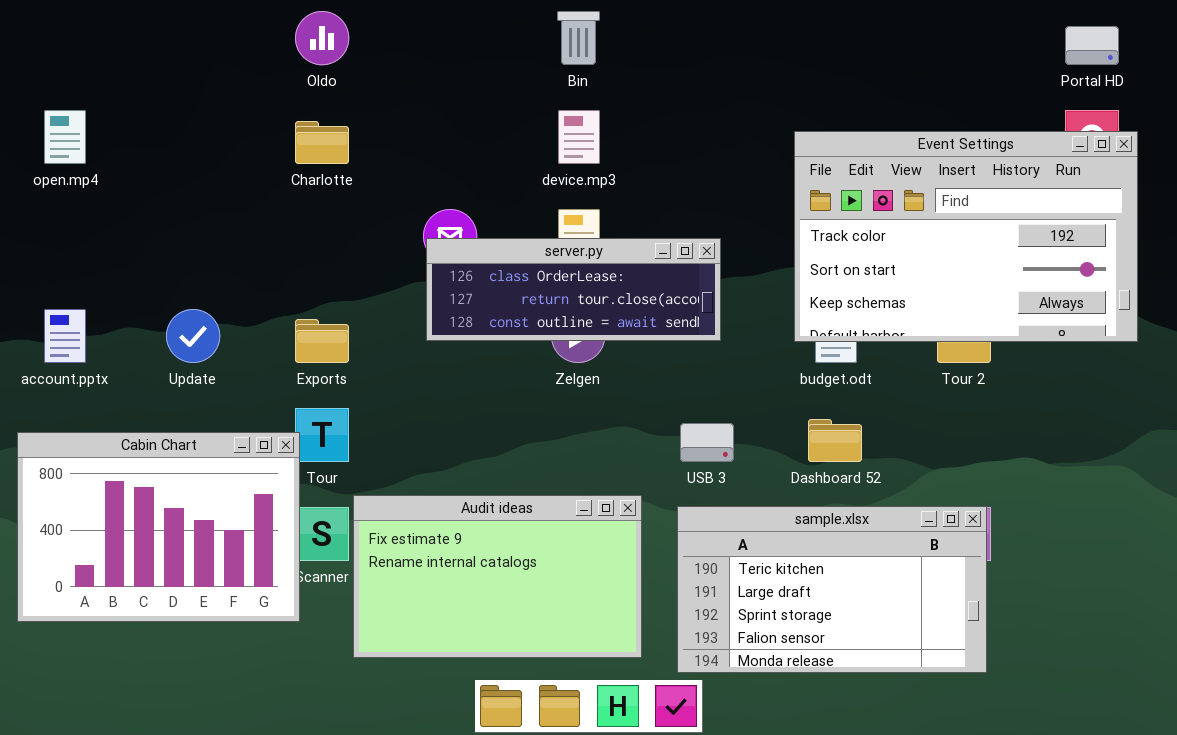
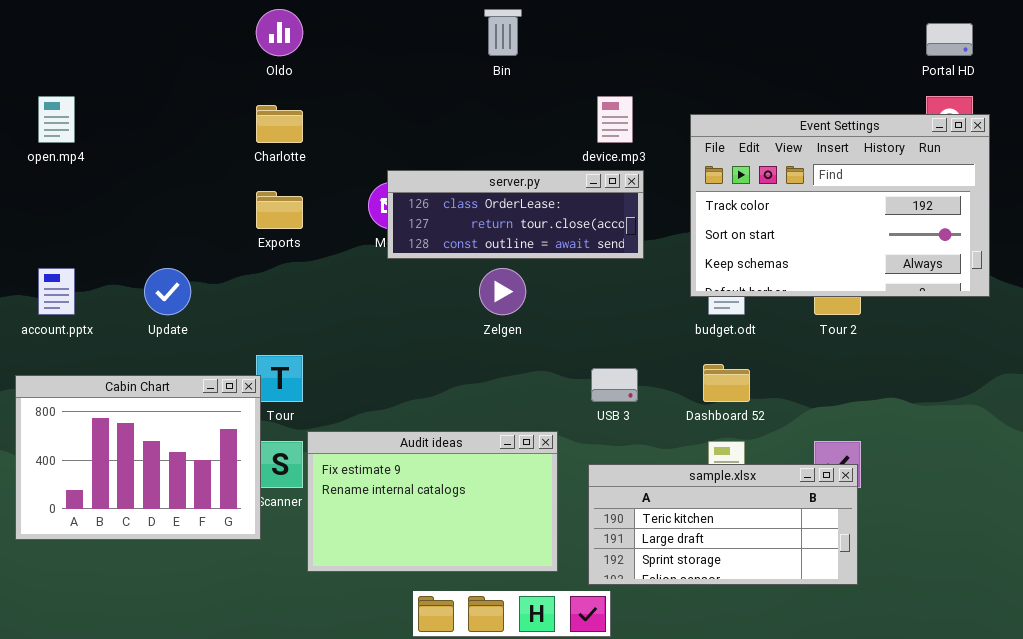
device.mp3: [558,110,600,164] -> [597,96,633,143], moved
server.py: [426,238,721,341] -> [387,170,644,259], moved
Exports: [295,319,349,363] -> [256,191,303,229], moved
sample.xlsx: [677,506,987,673] -> [588,464,858,585], resized

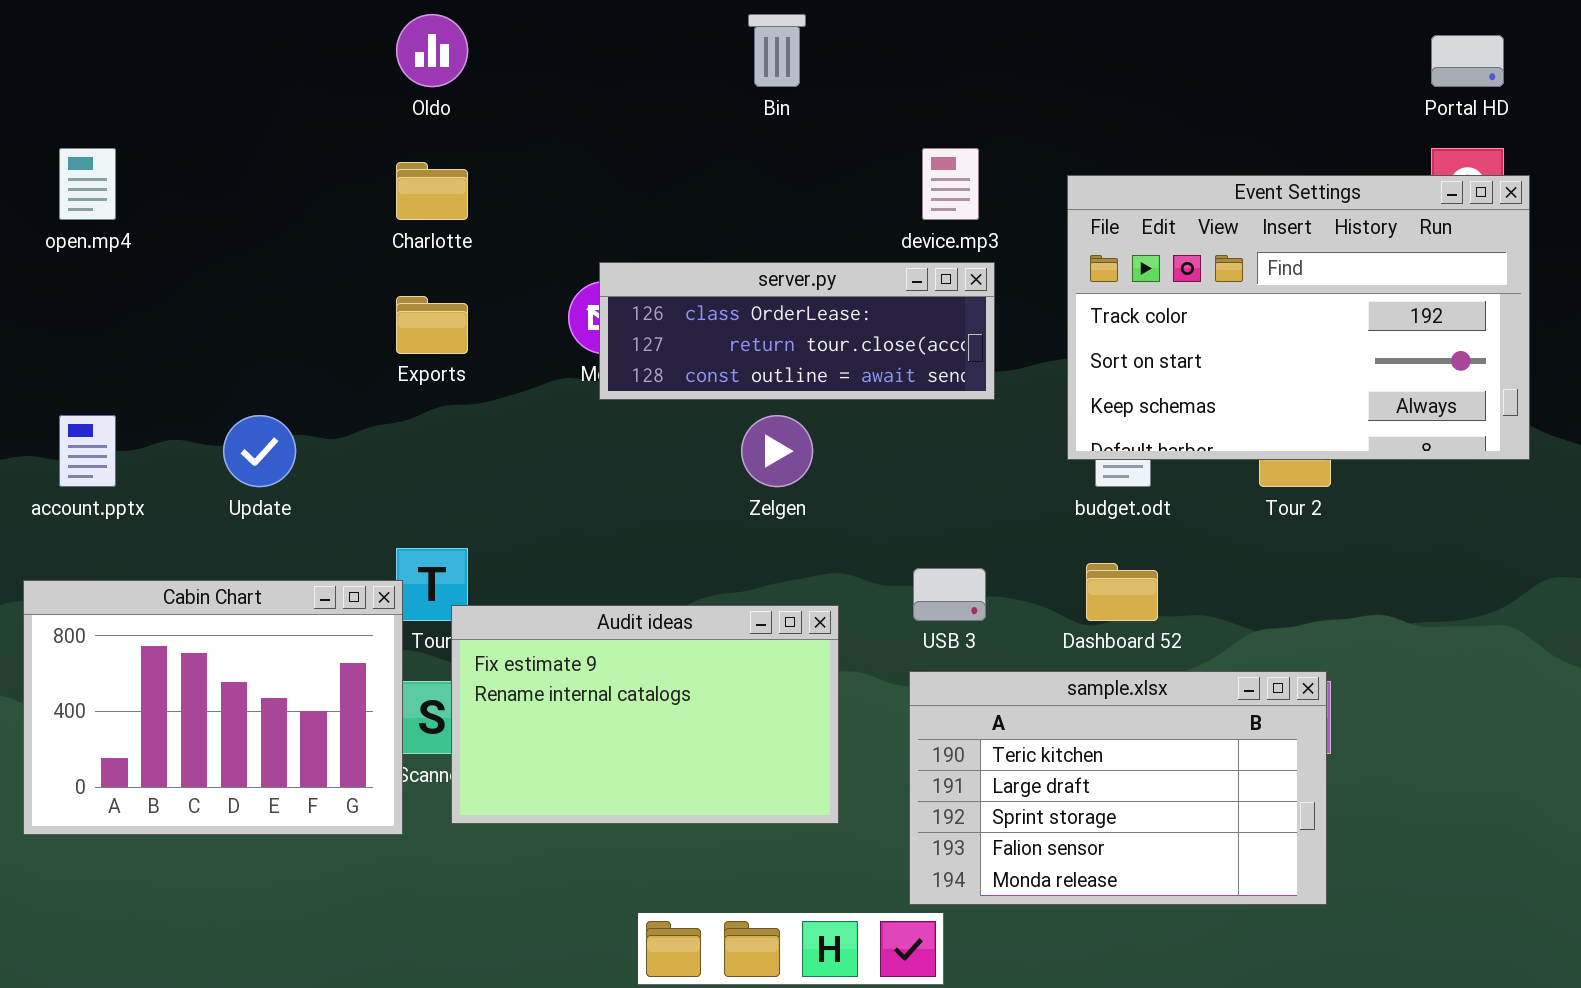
Audit ideas: [307,431,558,572] -> [451,605,839,824], moved
sample.xlsx: [588,464,858,585] -> [909,671,1327,905], resized

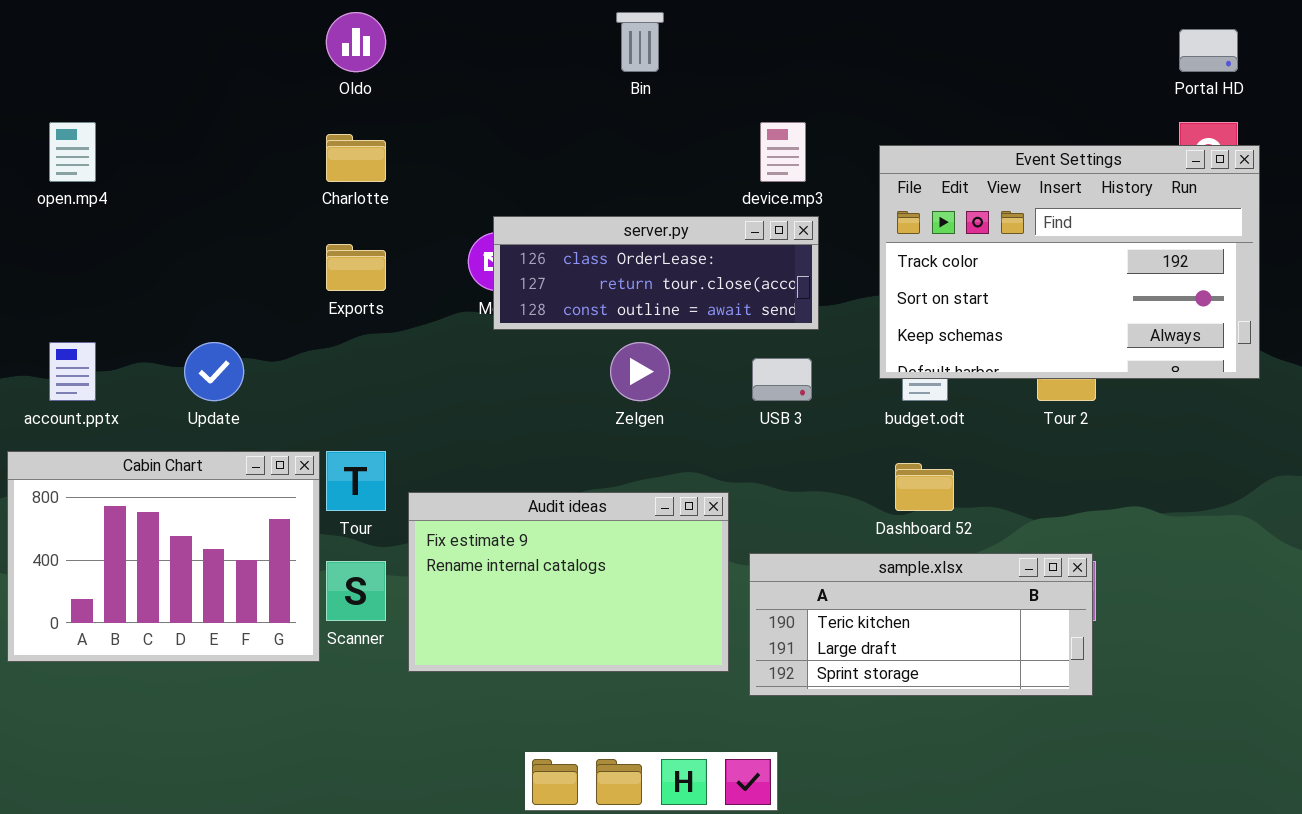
USB 3: [913,568,986,621] -> [752,358,812,401], moved
Cabin Chart: [23,580,403,835] -> [7,451,320,662], moved
Audit ideas: [451,605,839,824] -> [408,492,729,672], moved
sample.xlsx: [909,671,1327,905] -> [749,553,1093,696], resized

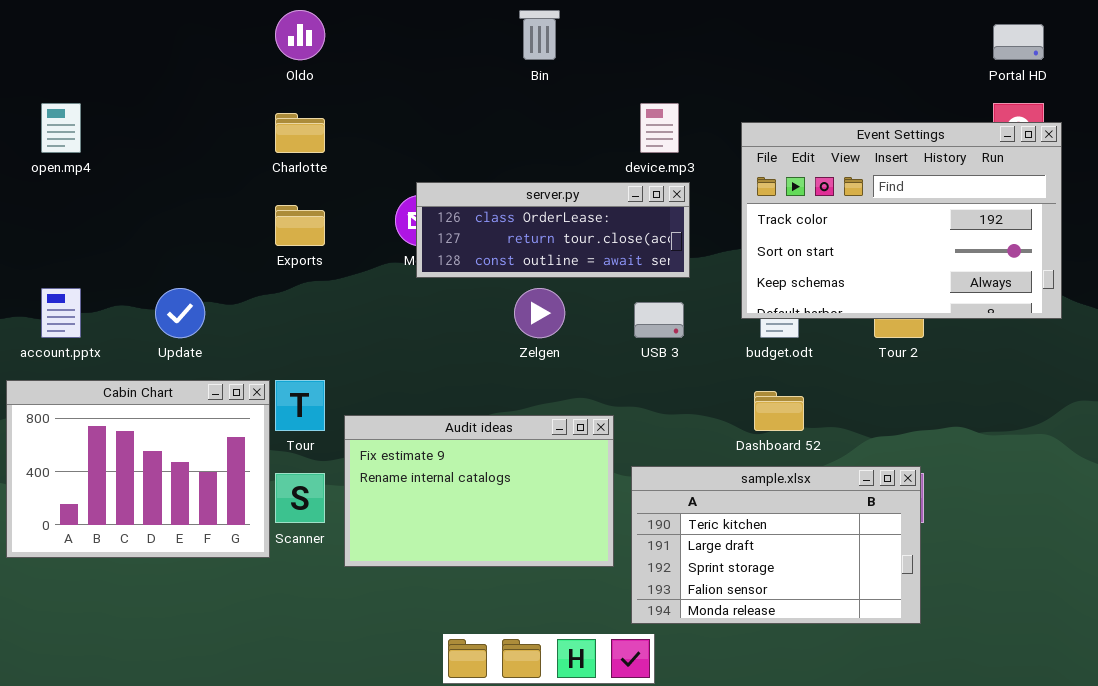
sample.xlsx: [749,553,1093,696] -> [631,466,921,624], resized

